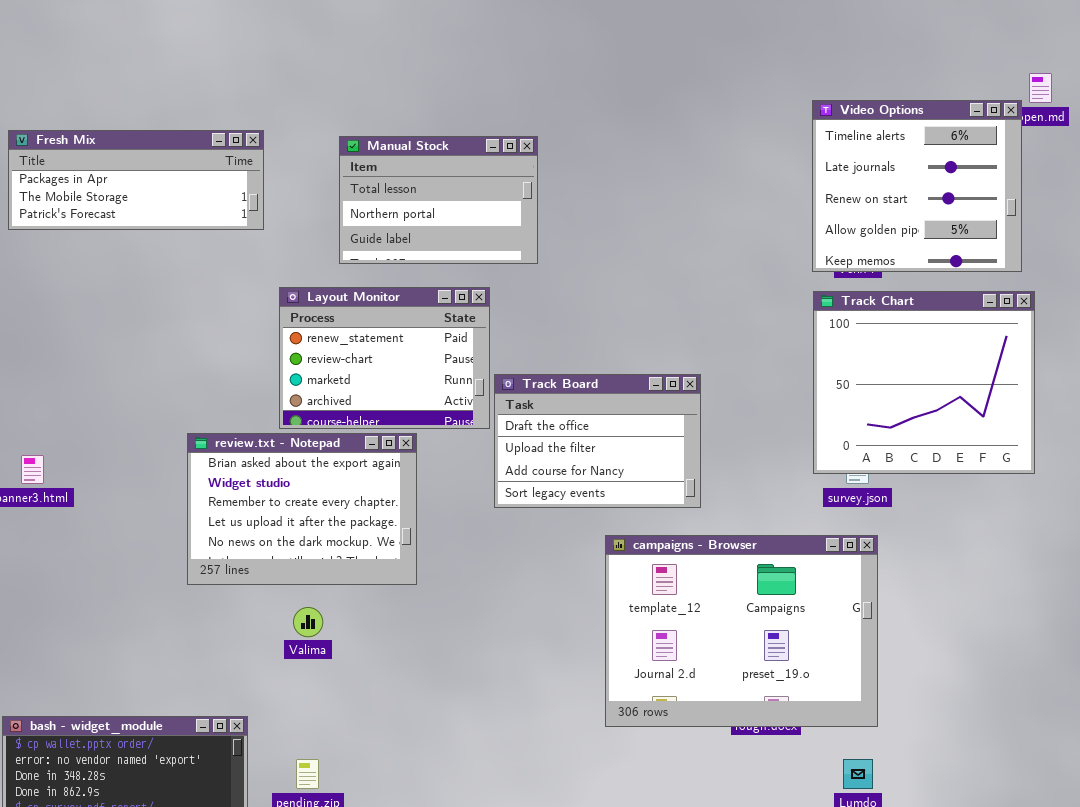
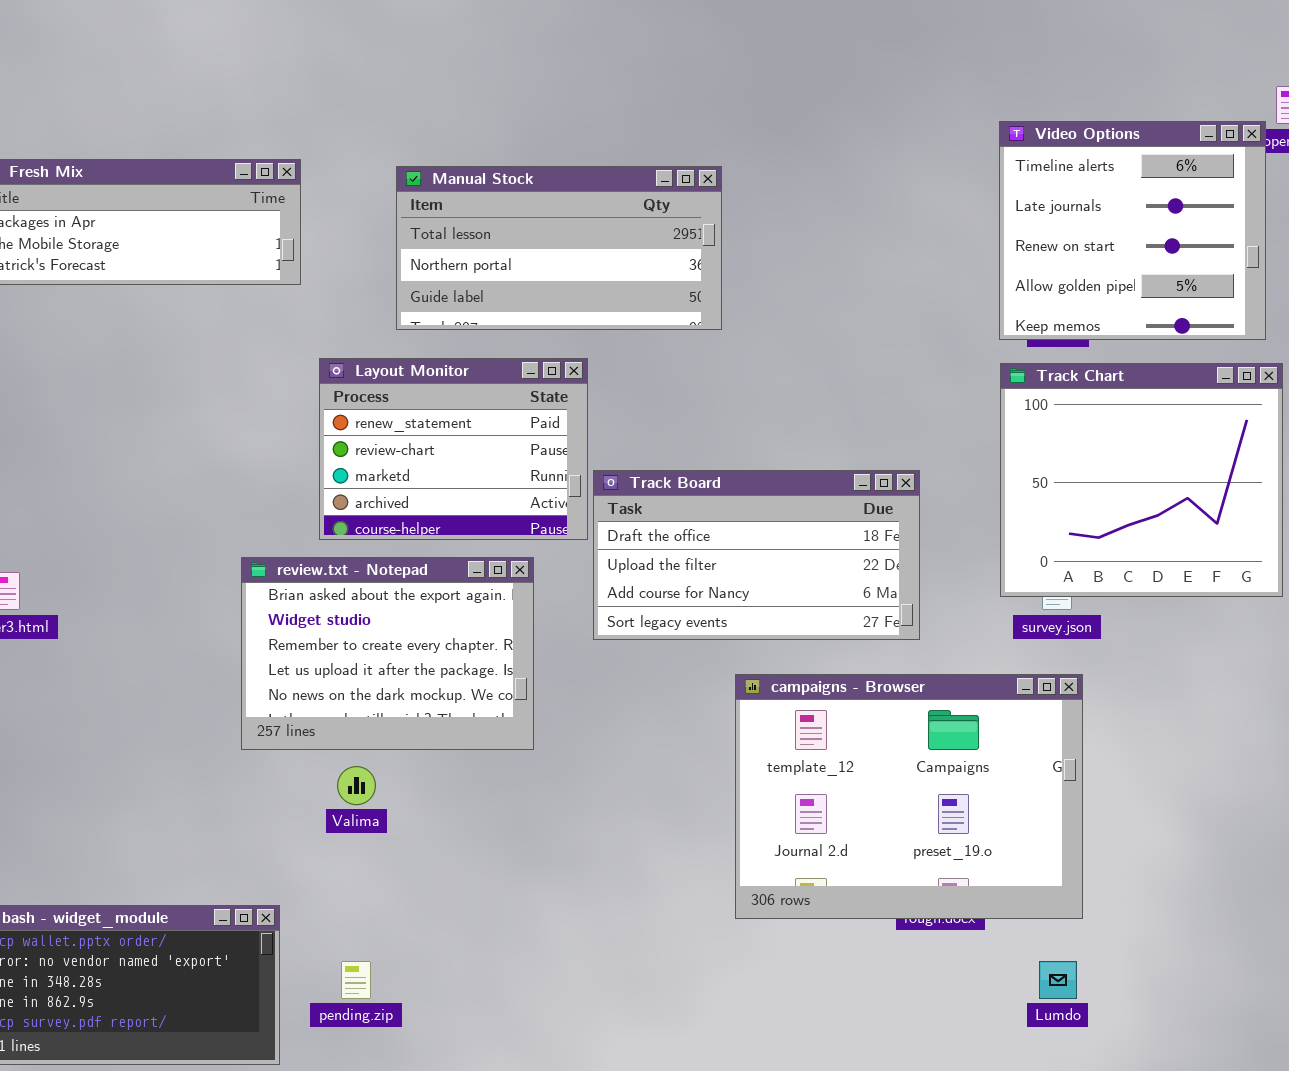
Manual Stock: [339,136,538,264] -> [396,166,722,330], resized
Track Board: [494,374,701,508] -> [593,470,920,640], resized
review.txt - Notepad: [187,433,417,585] -> [241,557,534,750], moved

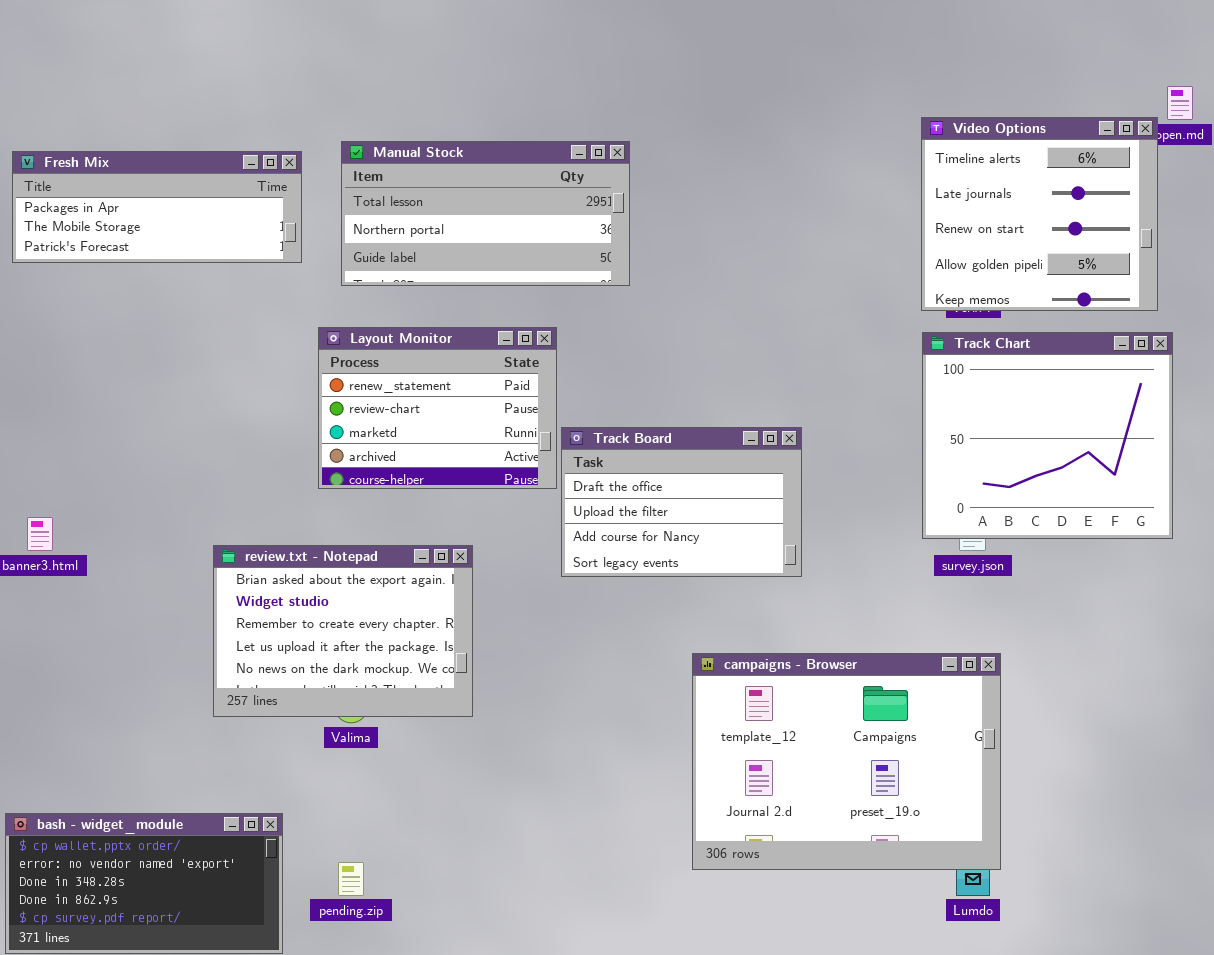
Manual Stock: [396,166,722,330] -> [341,141,630,286], moved
Track Board: [593,470,920,640] -> [561,427,802,577], resized
review.txt - Notepad: [241,557,534,750] -> [213,545,473,717], moved
campaigns - Browser: [735,674,1083,919] -> [692,653,1001,870], moved

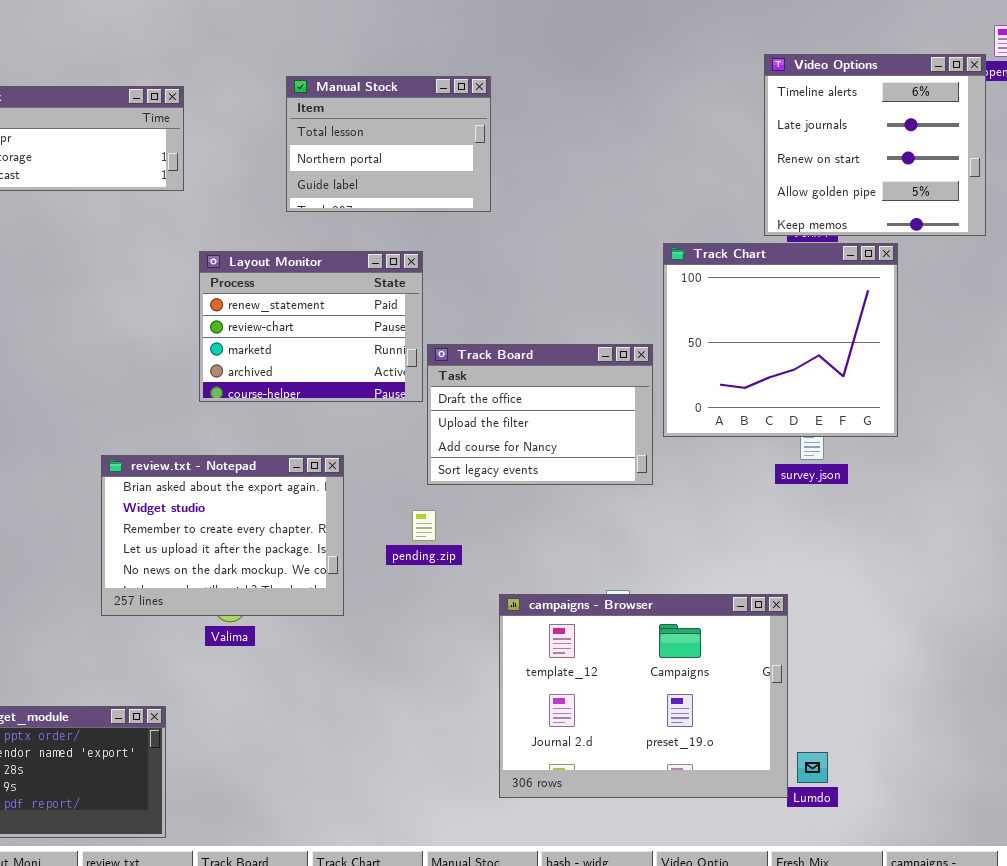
Manual Stock: [341,141,630,286] -> [286,76,491,212], resized
Track Chart: [922,332,1173,539] -> [663,243,898,437], moved
campaigns - Browser: [692,653,1001,870] -> [499,594,788,798], moved
pending.zip: [338,862,364,896] -> [412,510,436,541], moved

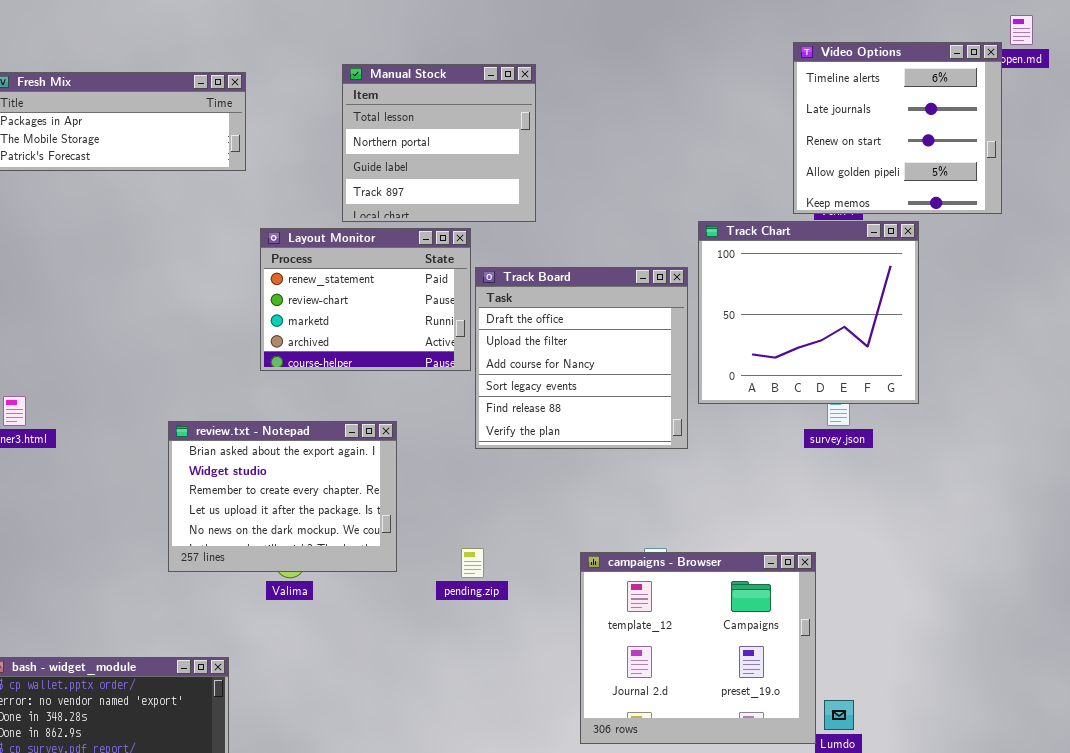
Manual Stock: [286,76,491,212] -> [342,64,536,222], resized
Track Board: [427,344,653,485] -> [475,267,688,449], resized
pending.zip: [412,510,436,541] -> [461,548,484,578], moved
campaigns - Browser: [499,594,788,798] -> [580,552,816,744], resized

